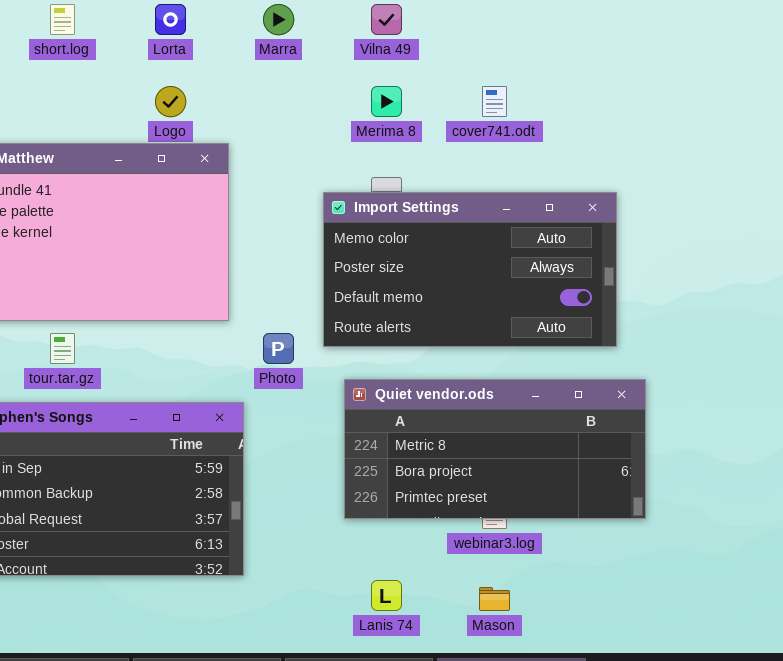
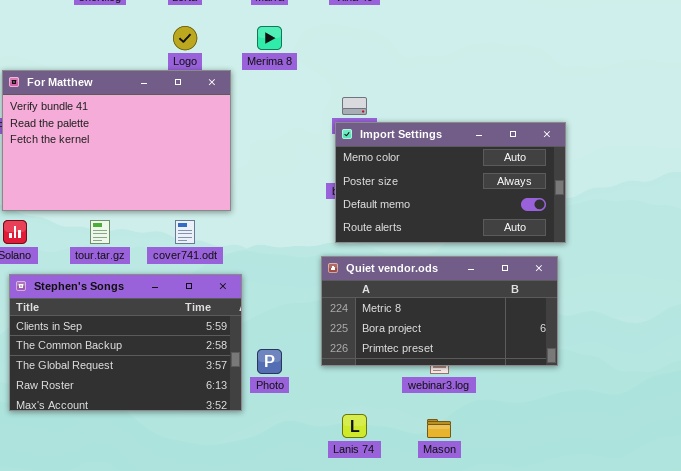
Merima 8: [371,86,402,117] -> [257,26,282,50], moved
cover741.odt: [482,86,507,117] -> [175,220,195,244], moved
Import Settings: [323,192,617,347] -> [335,122,566,243], moved
Photo: [263,333,294,364] -> [257,349,282,374], moved

